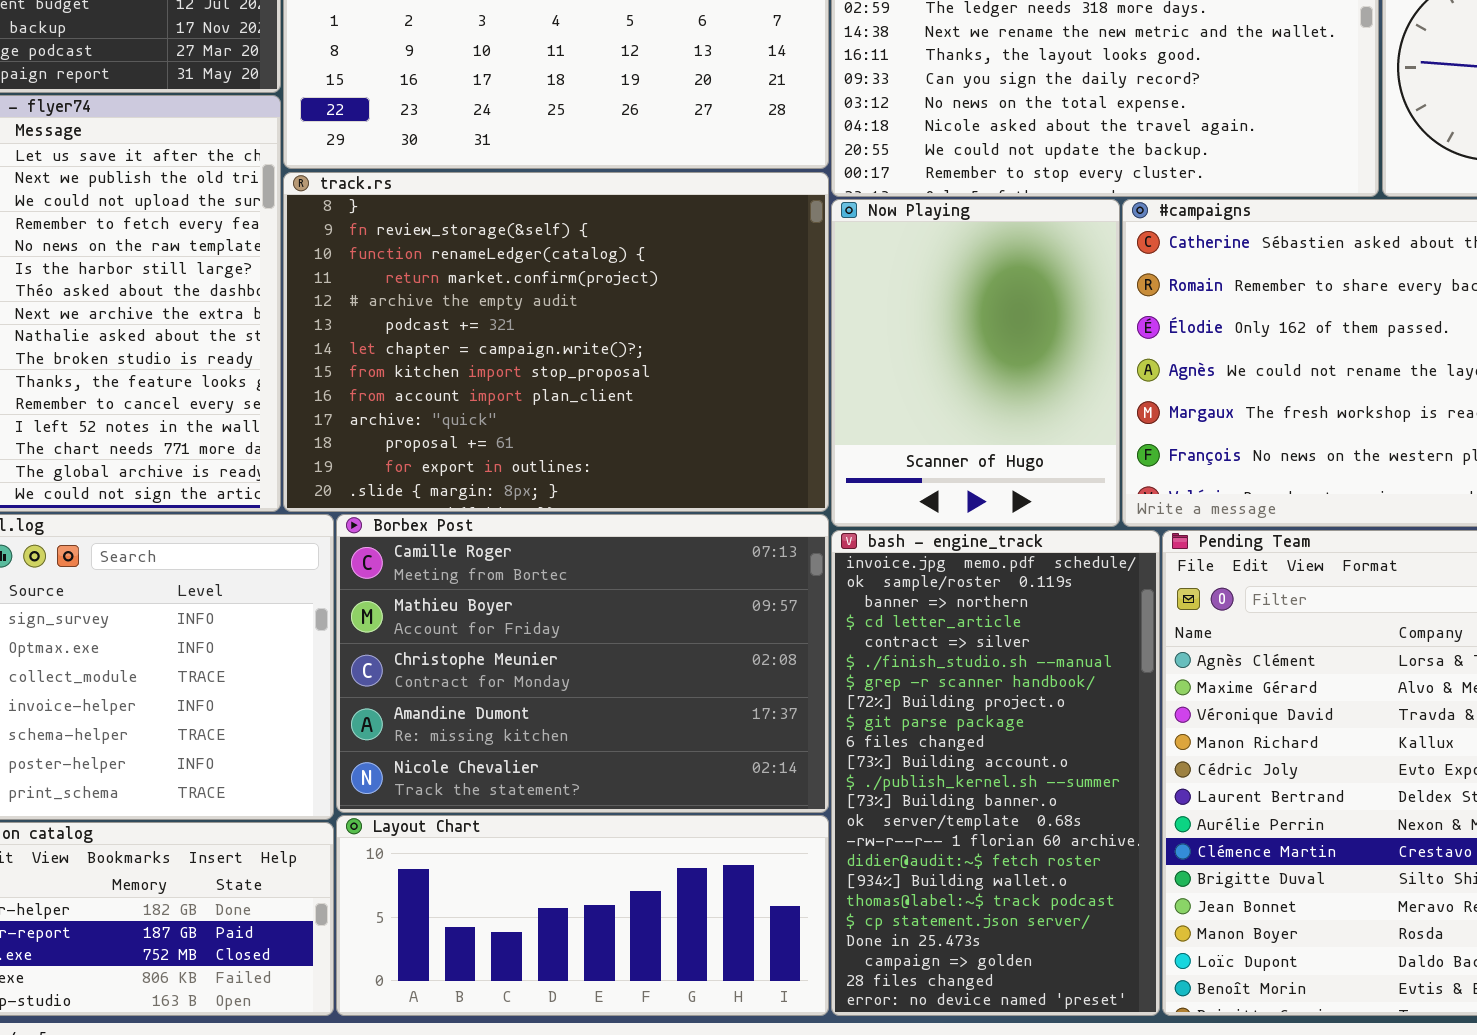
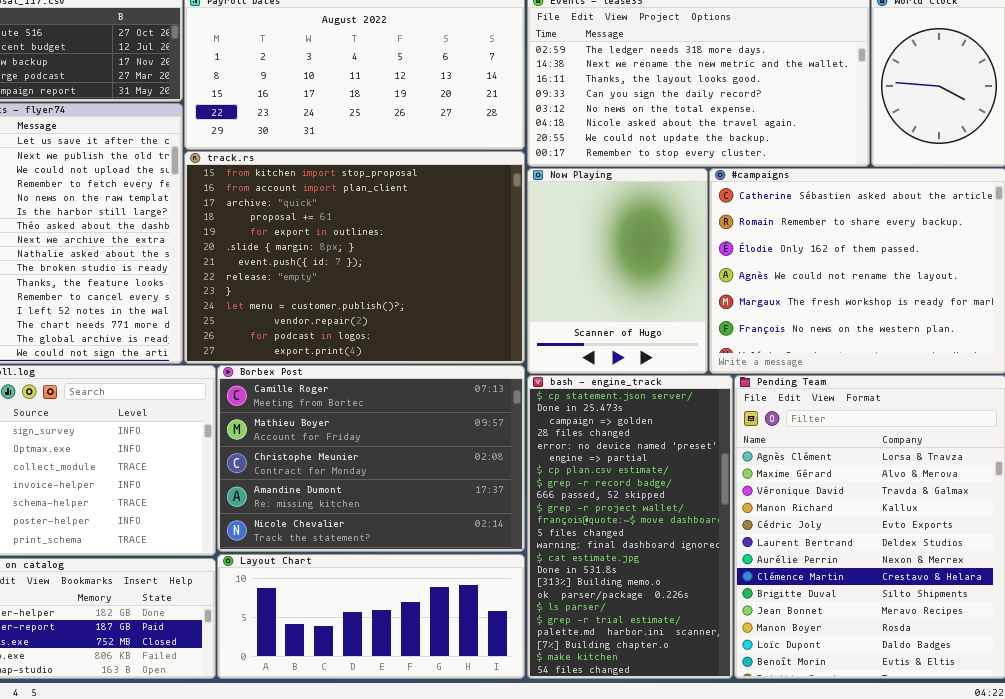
track.rs: [283,172,829,512] -> [184,151,525,364], scrolled down 7 rows
bash - engine_track: [831,530,1160,1016] -> [527,375,733,679], scrolled down 18 rows

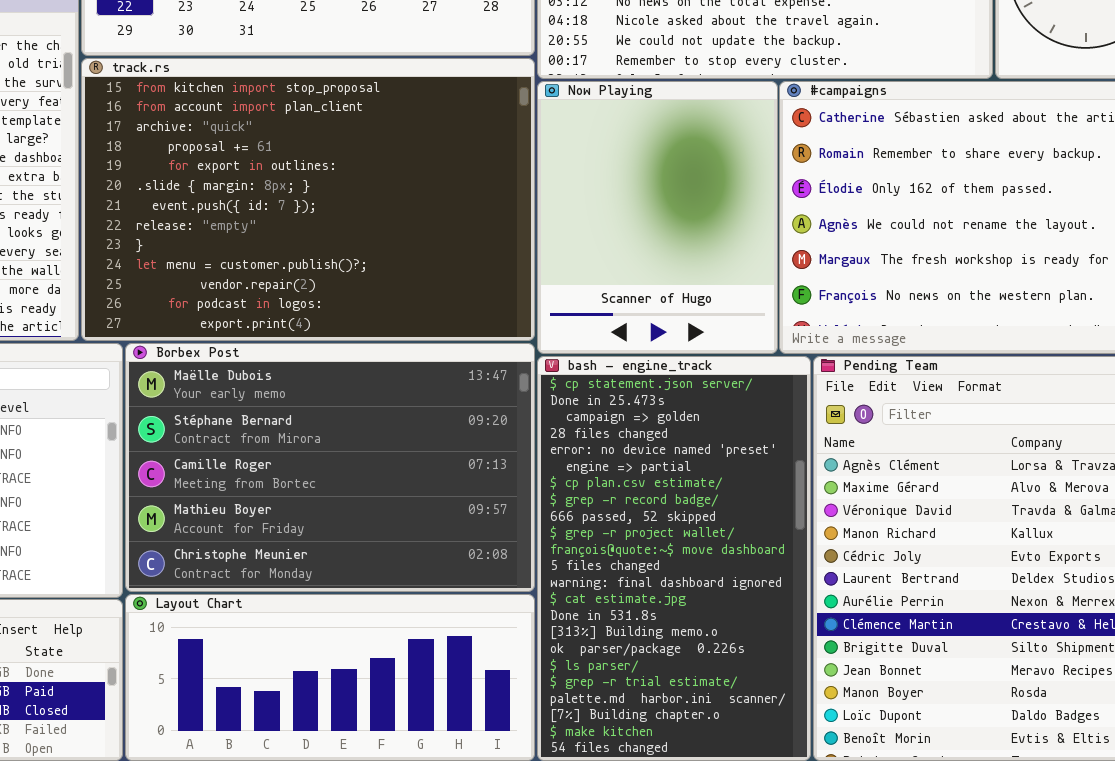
Borbex Post: [217,365,525,552] -> [125,343,535,592], scrolled up 2 rows

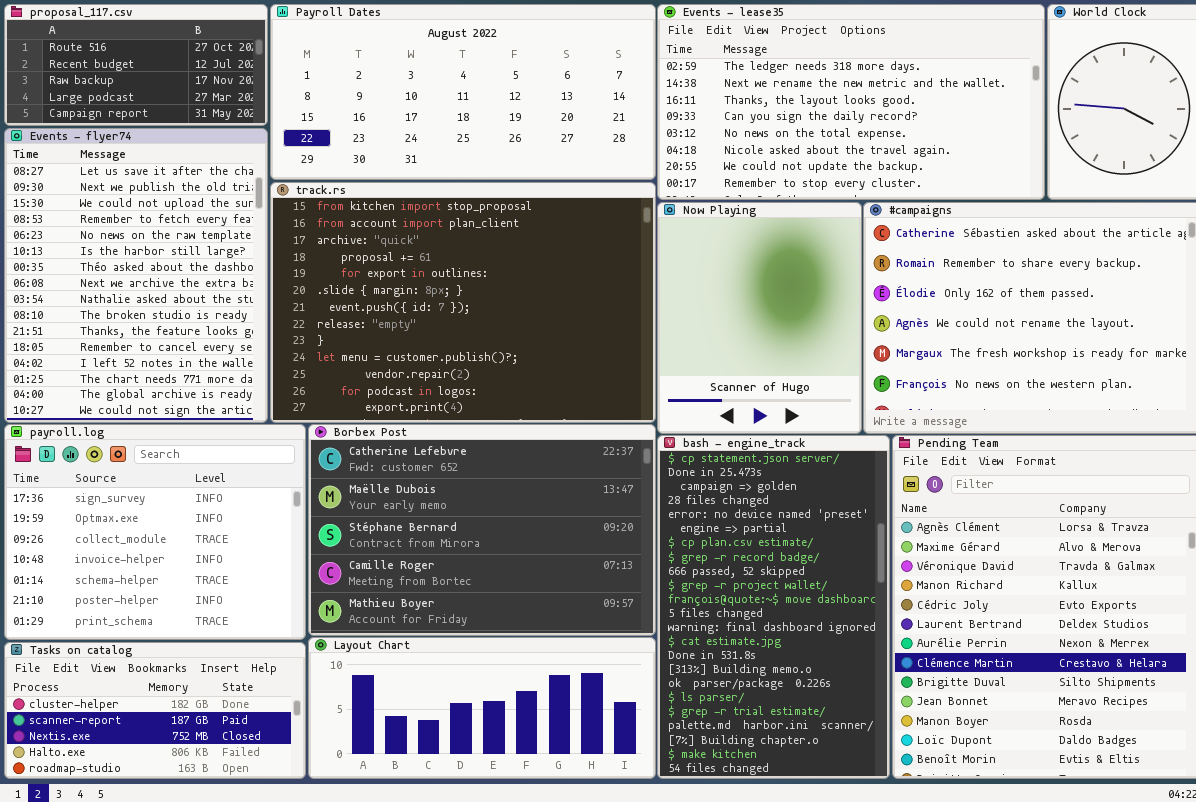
Borbex Post: [125,343,535,592] -> [308,424,656,636], scrolled up 1 row

